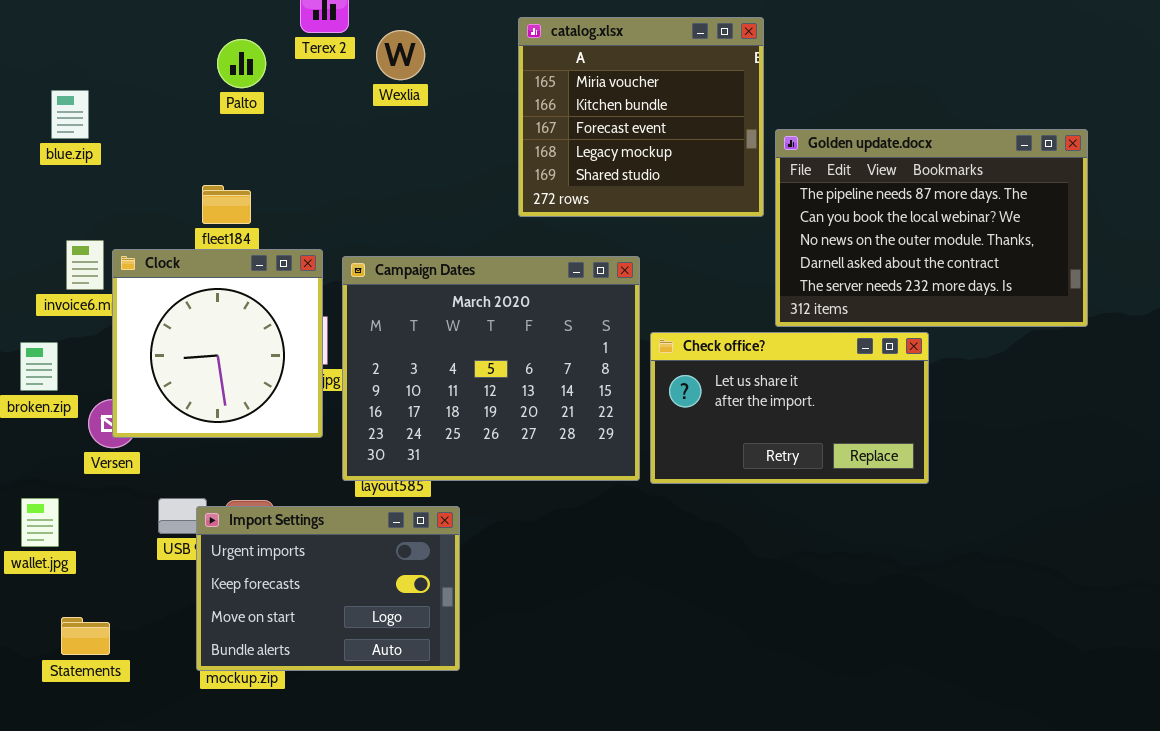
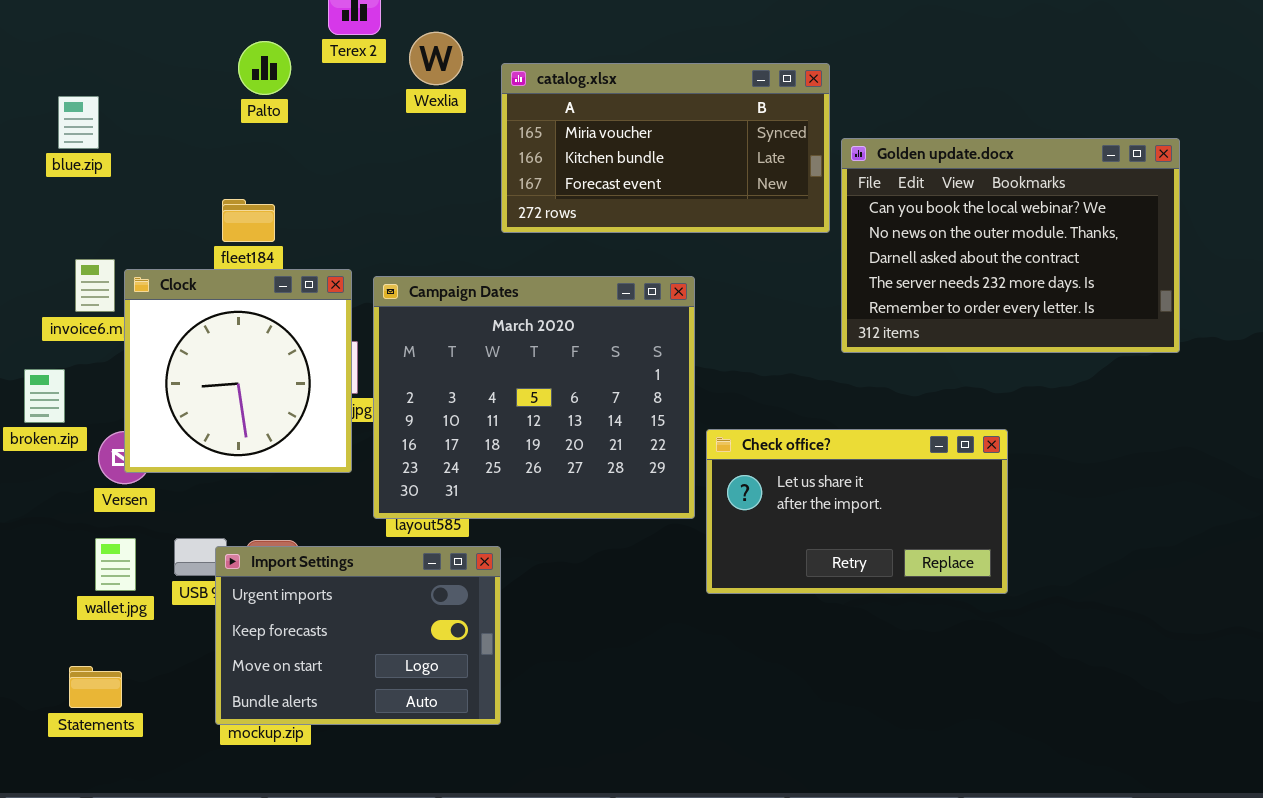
catalog.xlsx: [518,17,764,217] -> [501,63,830,233], resized
Golden update.docx: [775,129,1088,327] -> [841,138,1180,353], scrolled down 1 row
Check office?: [650,332,929,484] -> [706,429,1008,594], moved
wallet.jpg: [21,498,59,547] -> [95,538,136,591], moved

